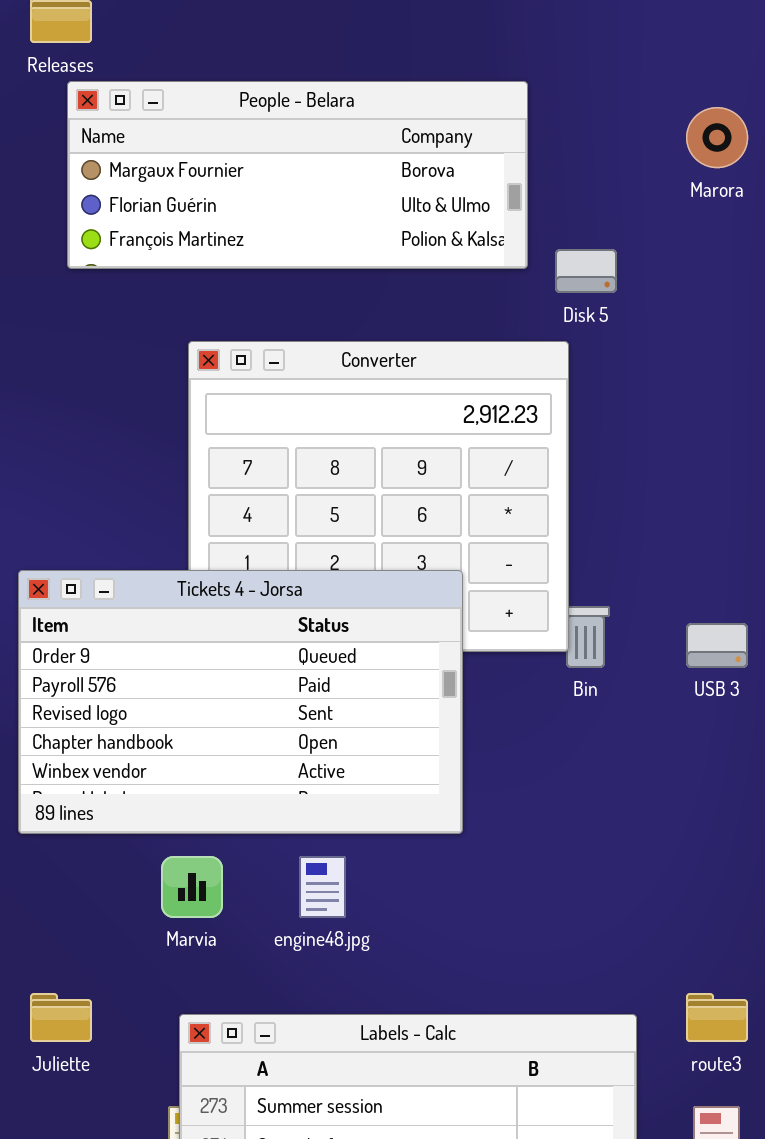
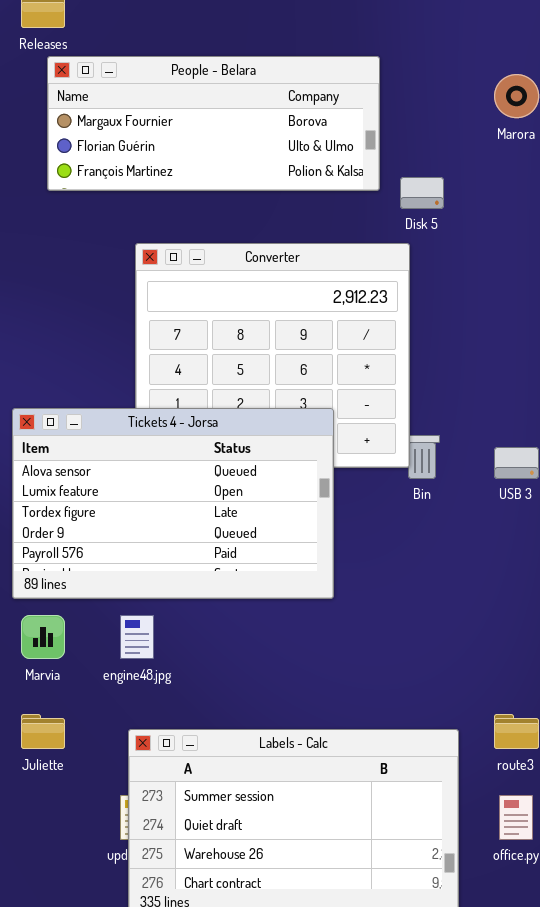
Tickets 4 - Jorsa: [18,570,463,834] -> [12,408,334,599], scrolled up 3 rows
Marvia: [161,856,223,918] -> [21,615,65,659], moved
engine48.jpg: [299,856,346,918] -> [120,615,154,659], moved

